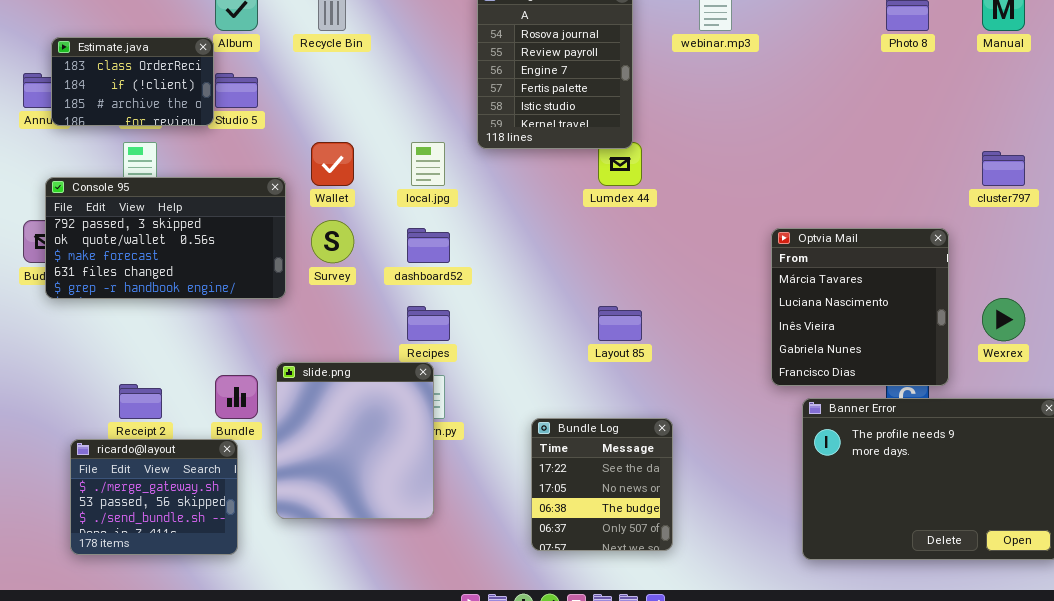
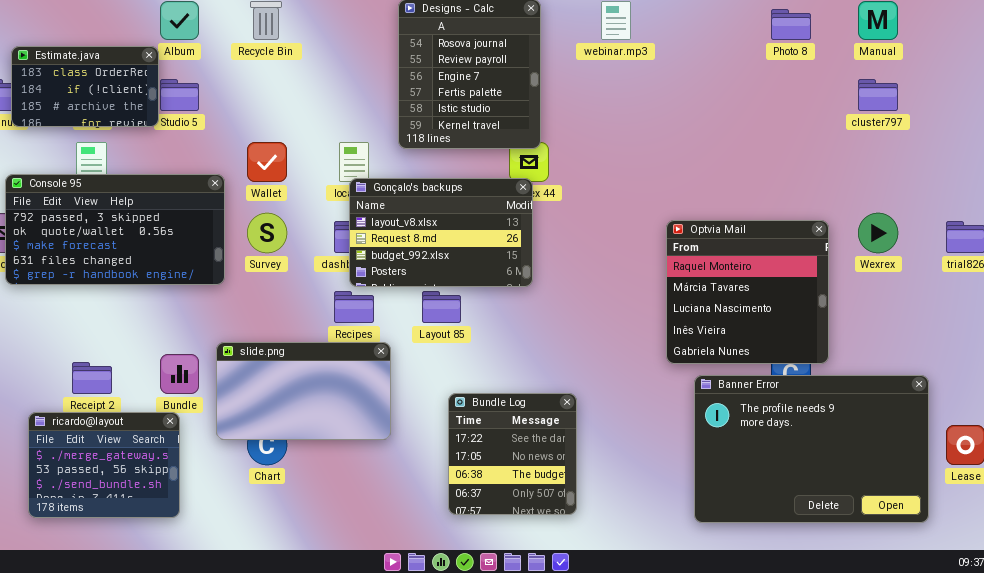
cluster797: [982,151,1025,186] -> [858,79,898,111], moved
Gonçalo's backups: none -> [349,178,533,287], opened
Optvia Mail: [771,228,949,386] -> [666,220,829,364], scrolled up 1 row
Wexrex: [982,298,1025,341] -> [858,213,898,253], moved
Layout 85: [598,306,642,341] -> [422,291,461,323], moved
slide.png: [276,362,434,519] -> [216,342,391,440], resized

